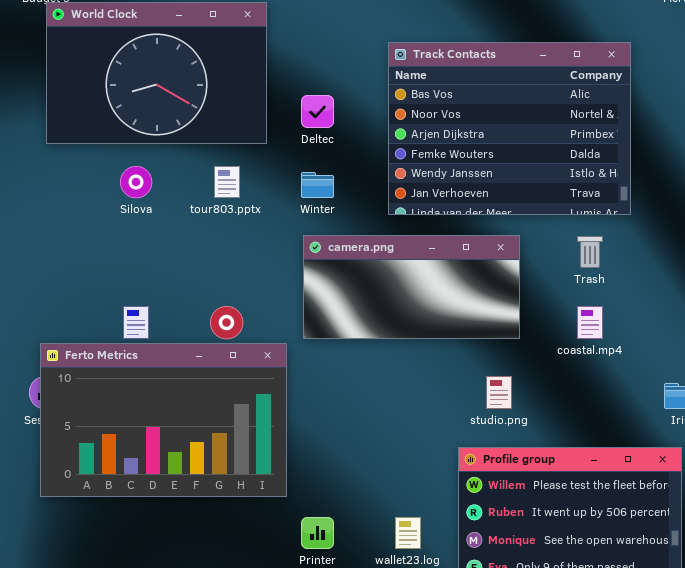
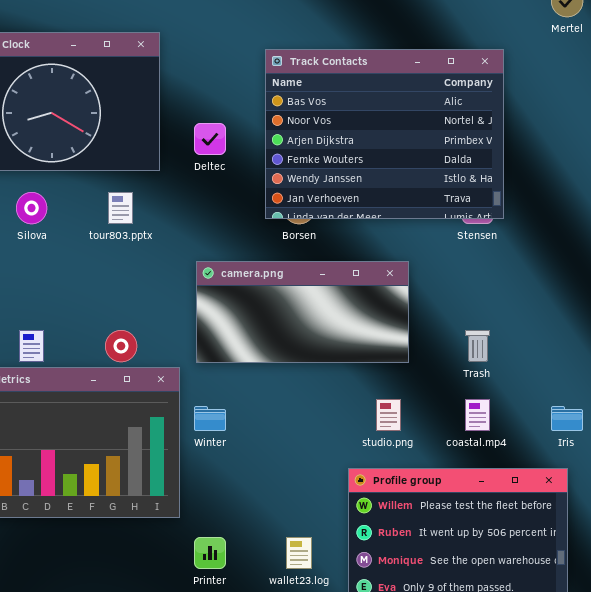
Track Contacts: [388,42,631,215] -> [265,49,504,219], moved
Winter: [301,172,334,198] -> [194,406,226,431], moved
Trash: [577,236,603,268] -> [465,330,490,362], moved
coastal.mp4: [577,306,603,339] -> [465,399,490,431], moved

